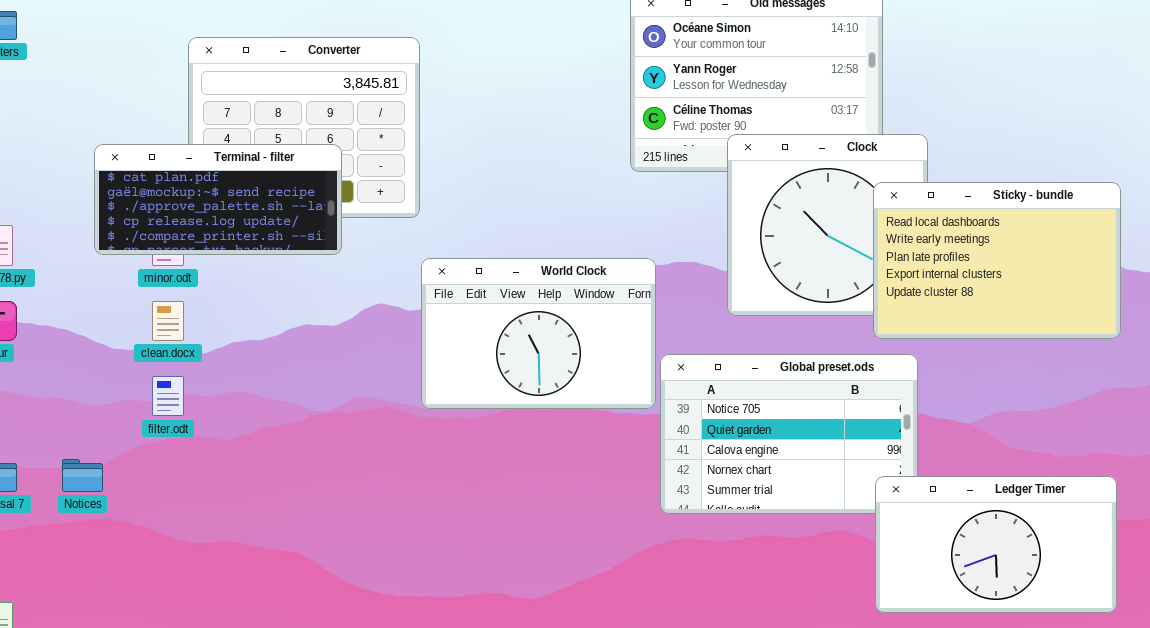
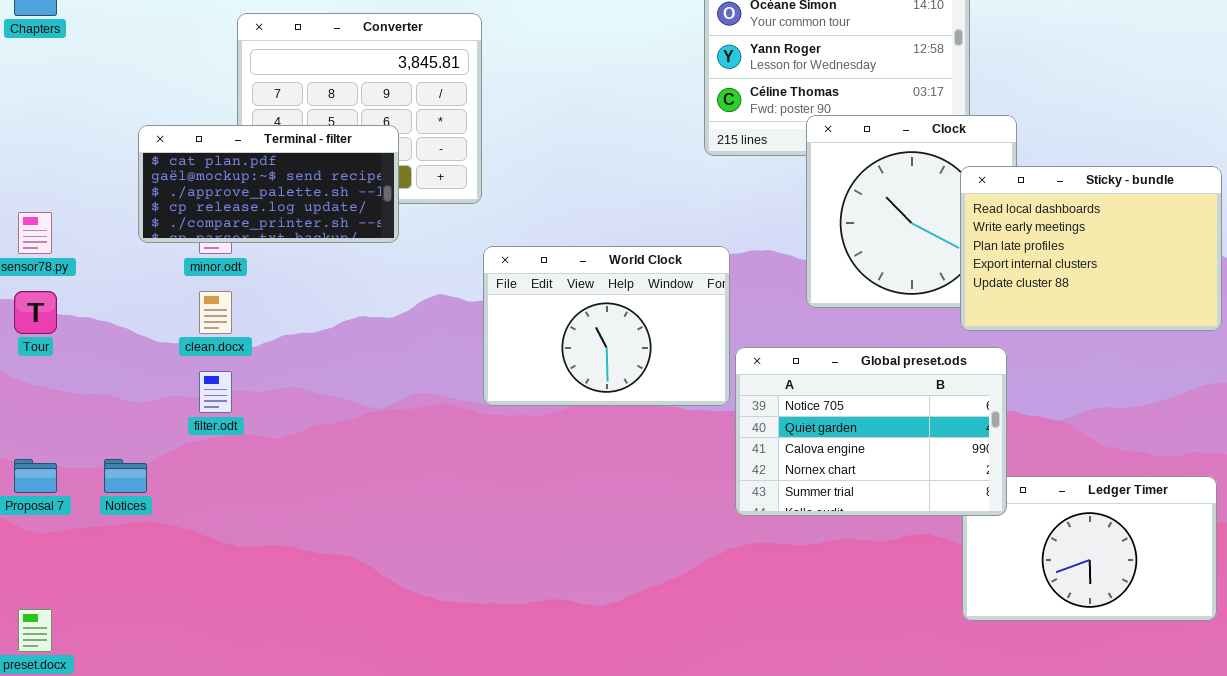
Global preset.ods: [660,354,918,514] -> [735,347,1007,516], raised

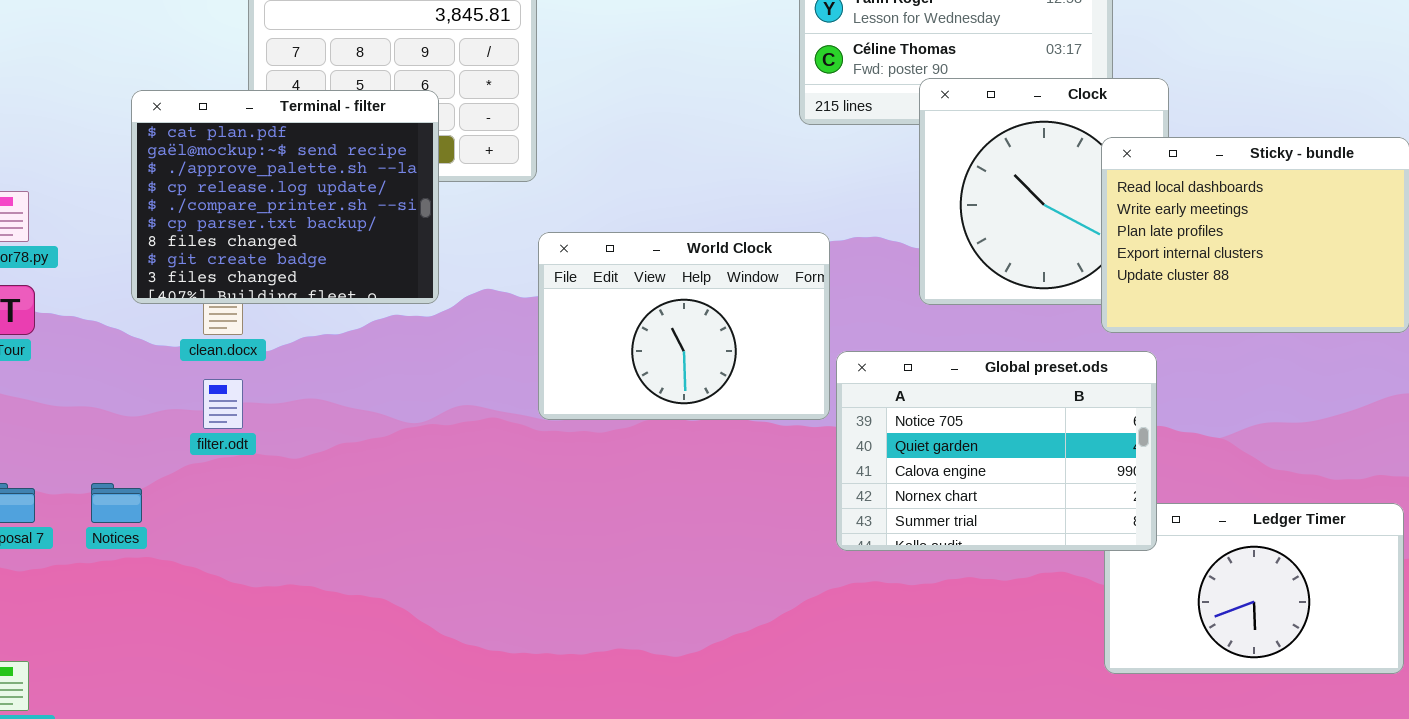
Terminal - filter: [138,125,399,243] -> [131,90,439,304], resized

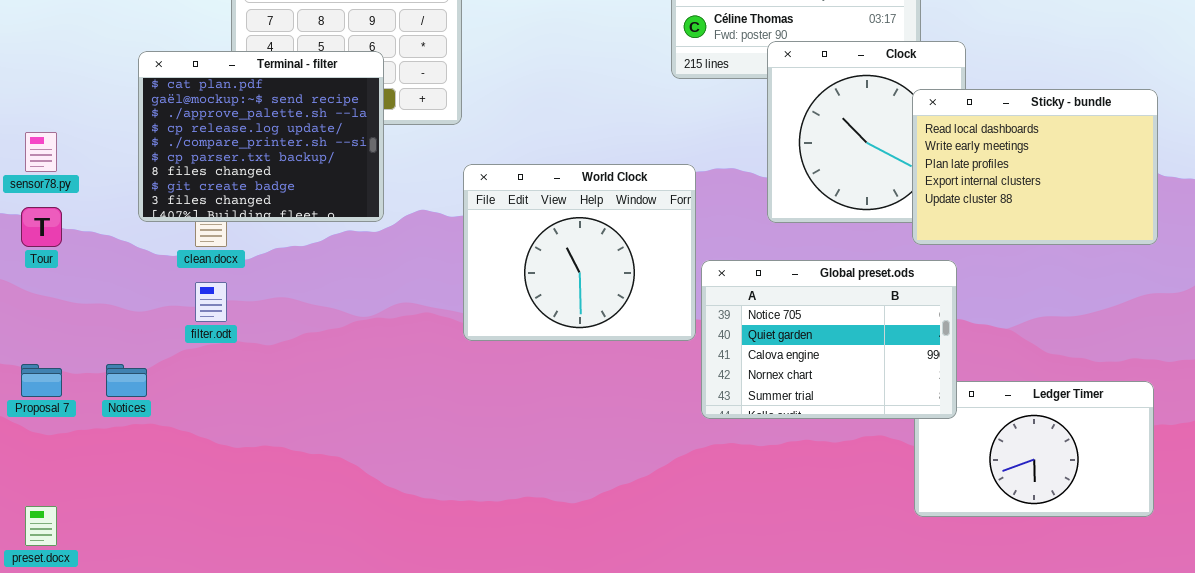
World Clock: [538,232,830,420] -> [463,164,696,341], resized

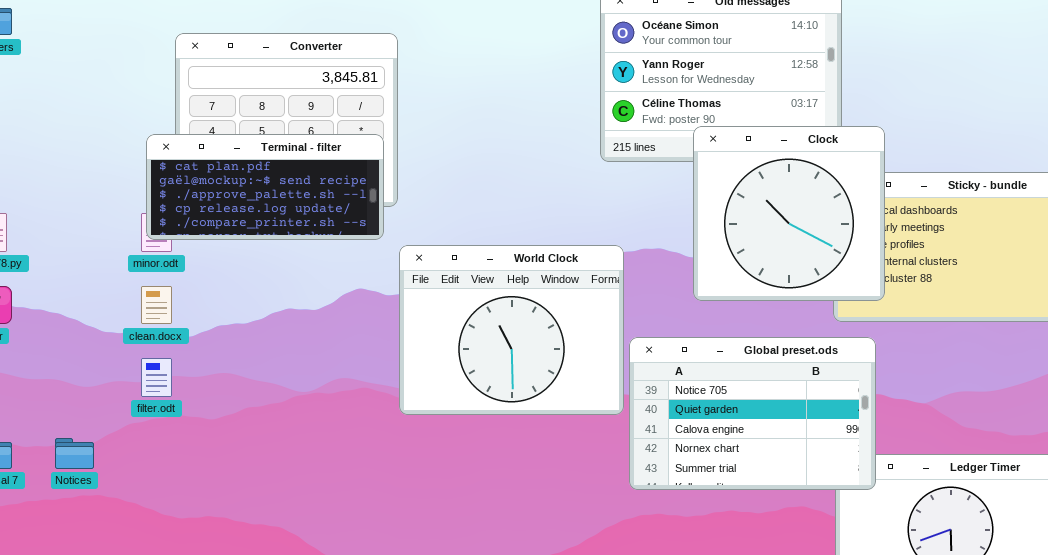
Clock: [767,41,966,223] -> [693,126,885,301], raised
Terminal - filter: [138,51,384,222] -> [146,134,384,240], moved, resized

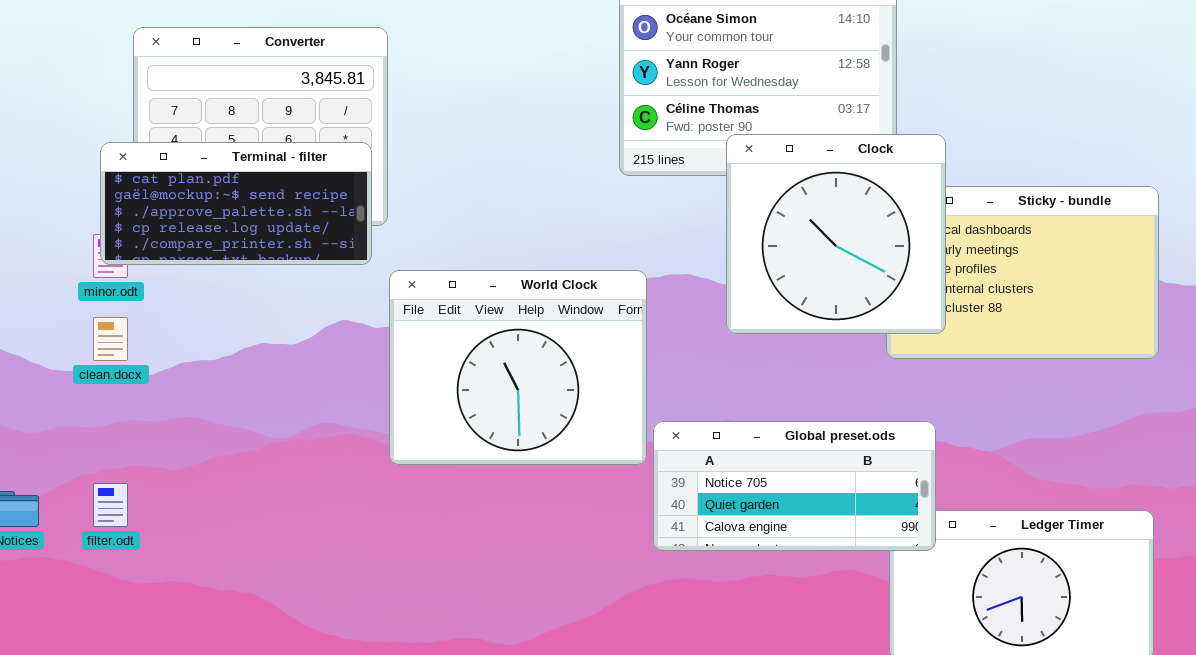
Global preset.ods: [629,337,876,490] -> [653,421,936,551], resized
filter.odt: [141,358,172,397] -> [93,483,128,527], moved

